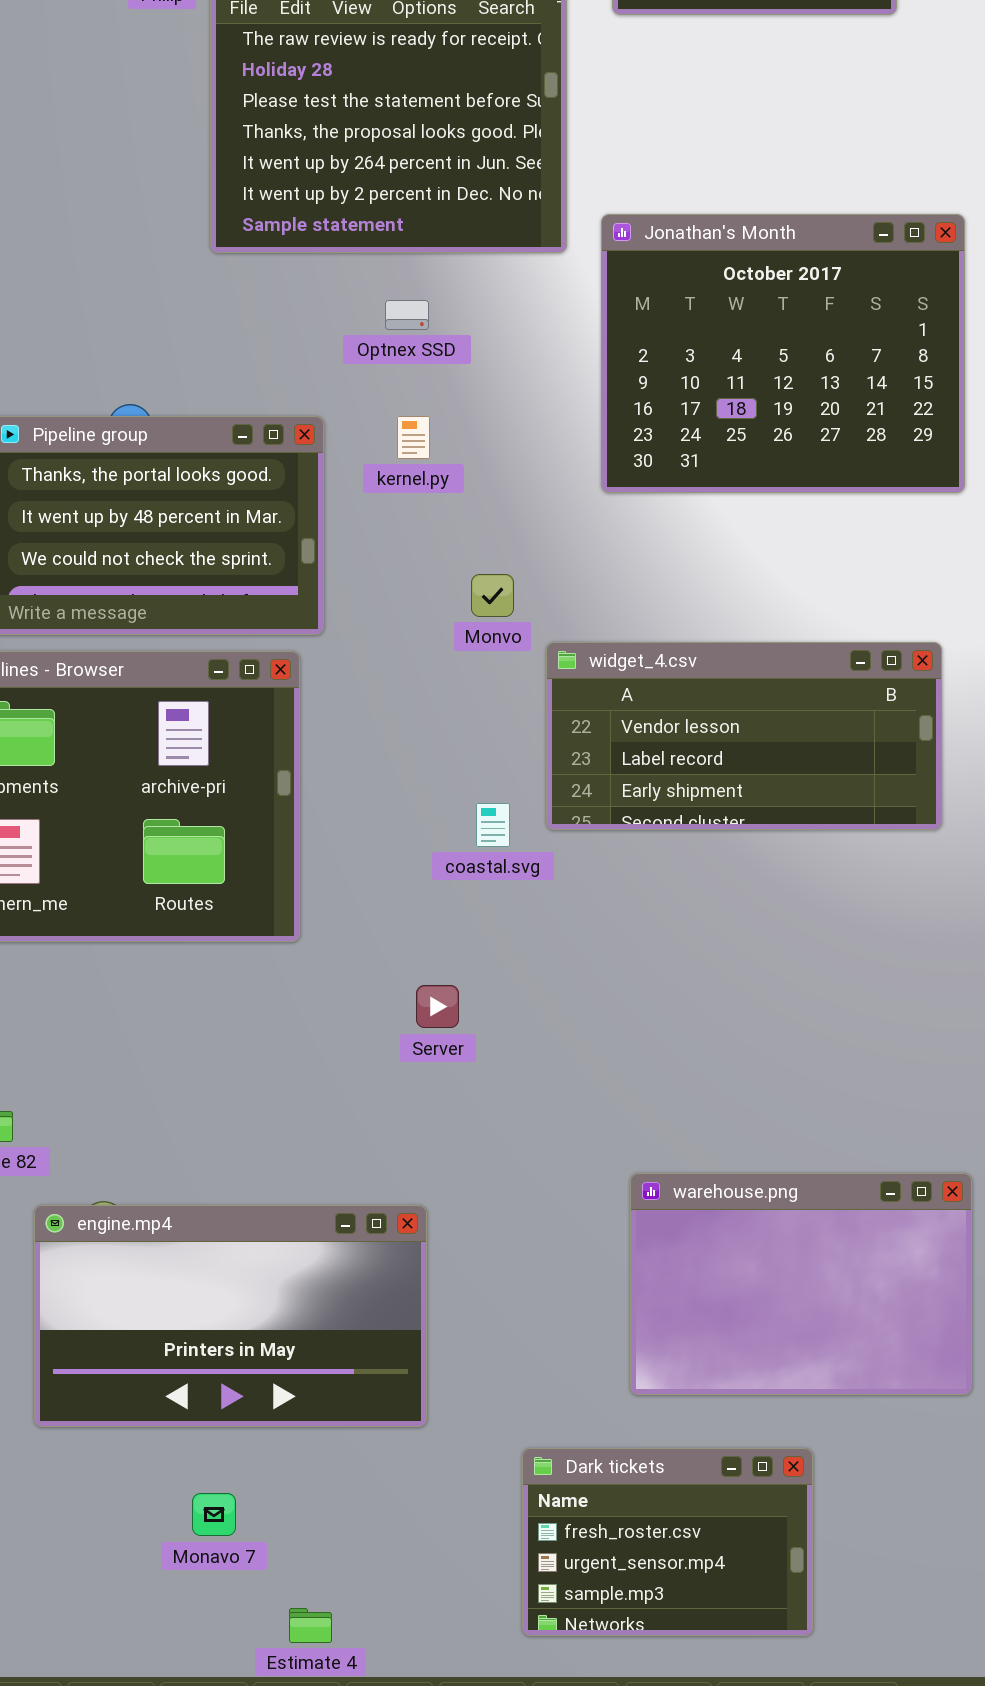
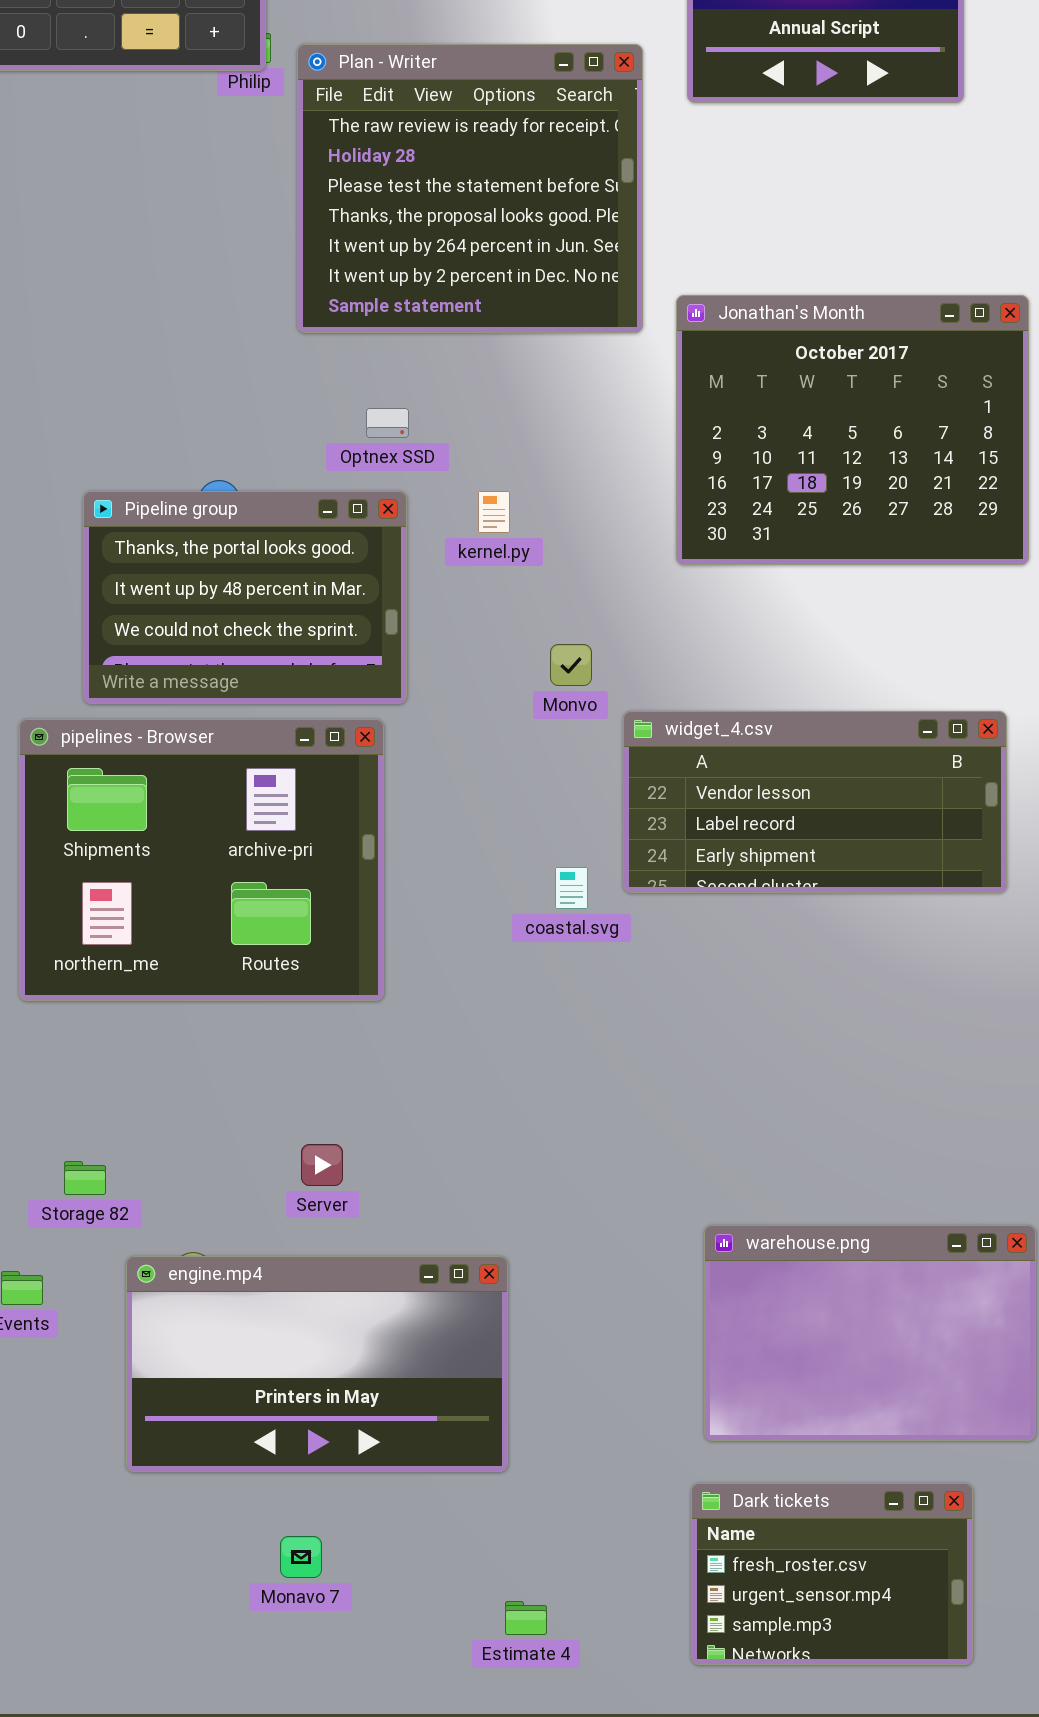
Optnex SSD: [385,300,429,330] -> [366,408,409,438], moved
Server: [416,985,459,1028] -> [301,1144,343,1186], moved
Dark tickets: [522,1448,813,1636] -> [691,1483,973,1665], moved
Estimate 4: [289,1608,332,1643] -> [505,1601,547,1635], moved

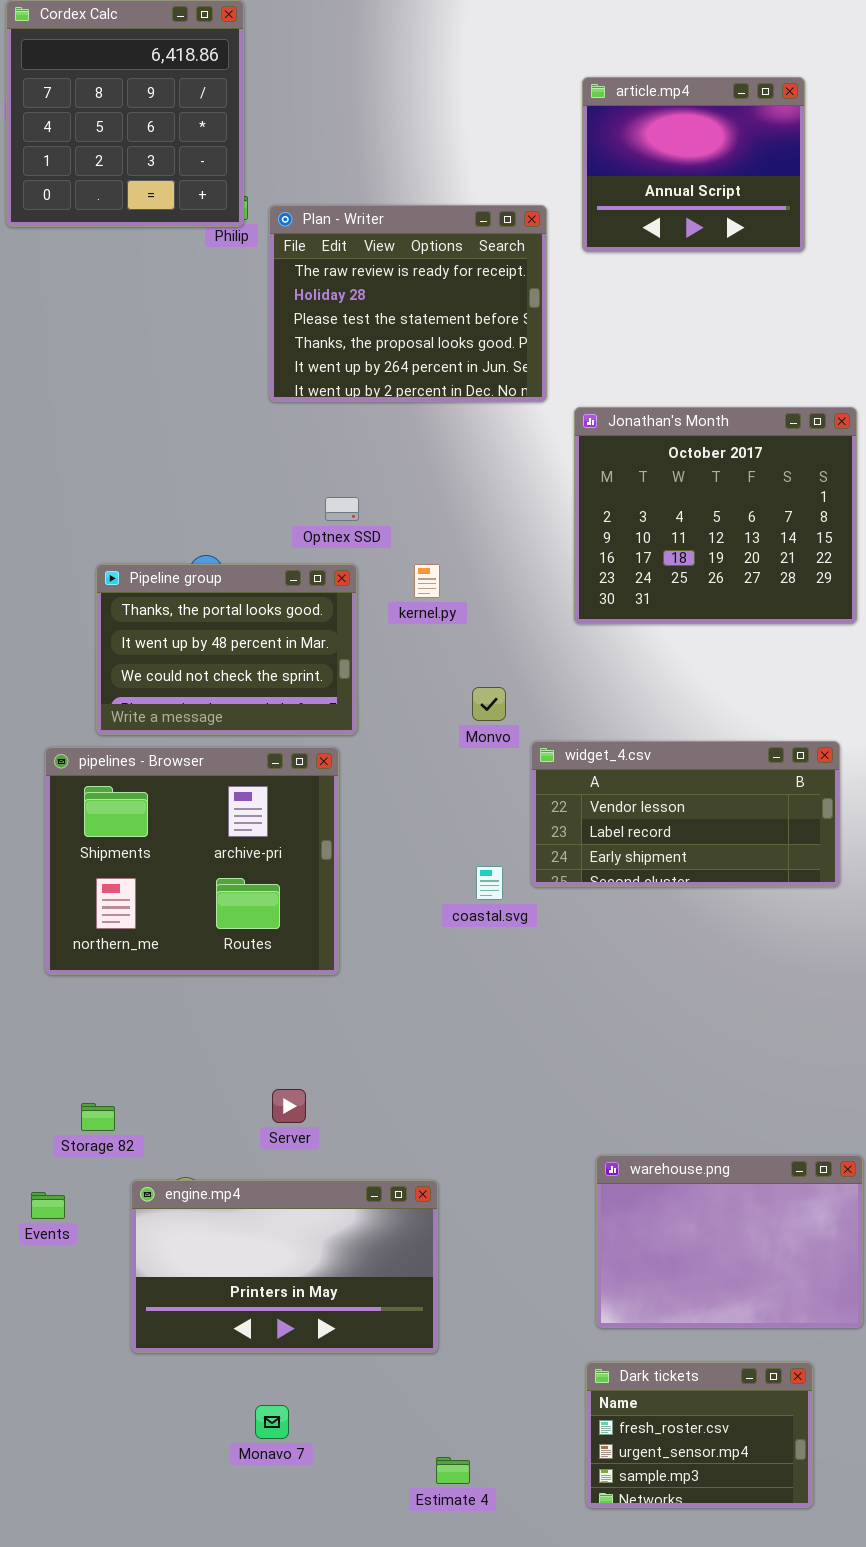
Plan - Writer: [297,44,643,333] -> [269,205,547,402], resized

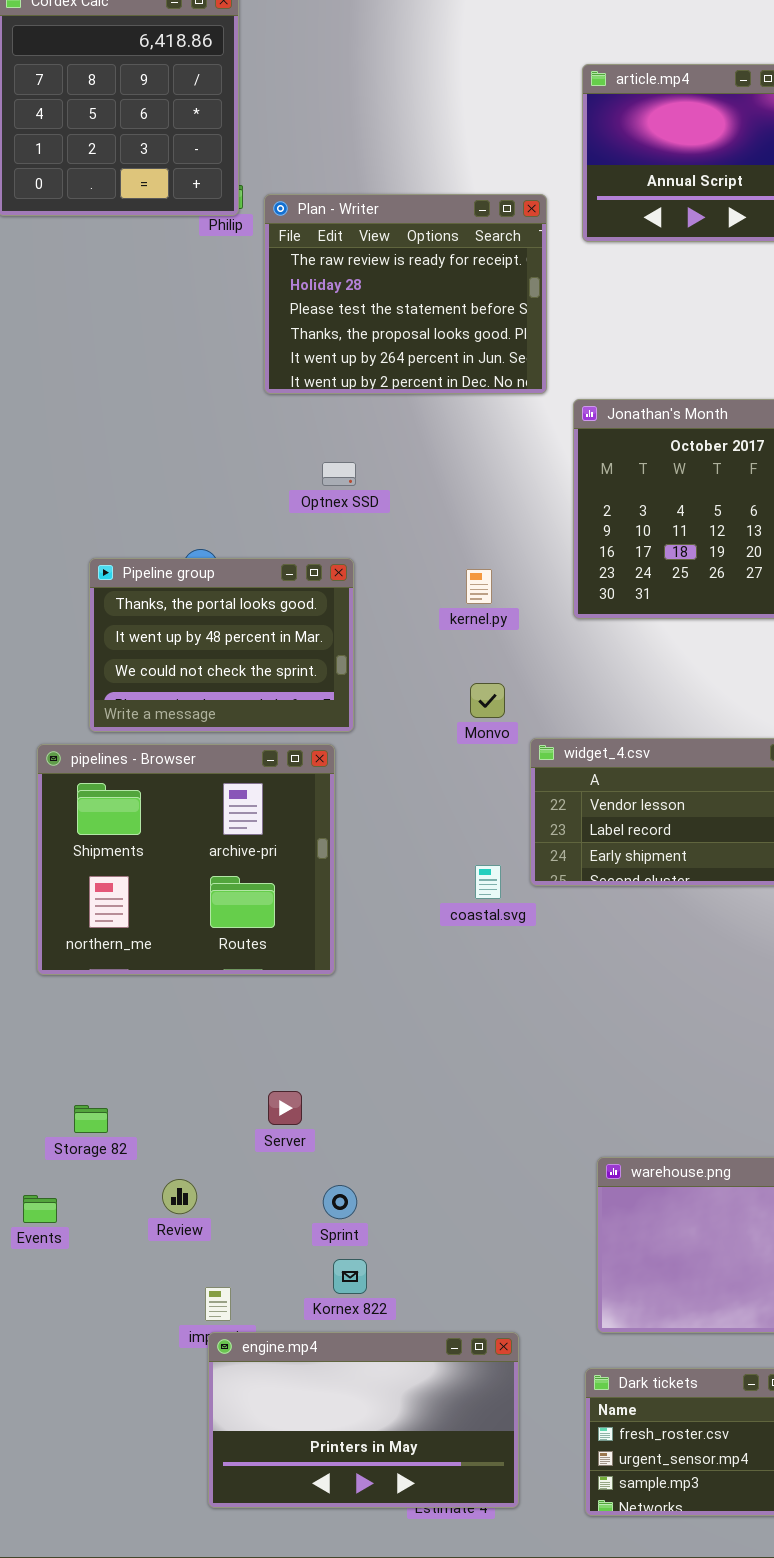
Optnex SSD: [325,497,359,521] -> [322,462,356,486], moved
kernel.py: [414,564,440,598] -> [466,569,492,604], moved
engine.mp4: [131,1180,438,1353] -> [208,1332,519,1508], moved

